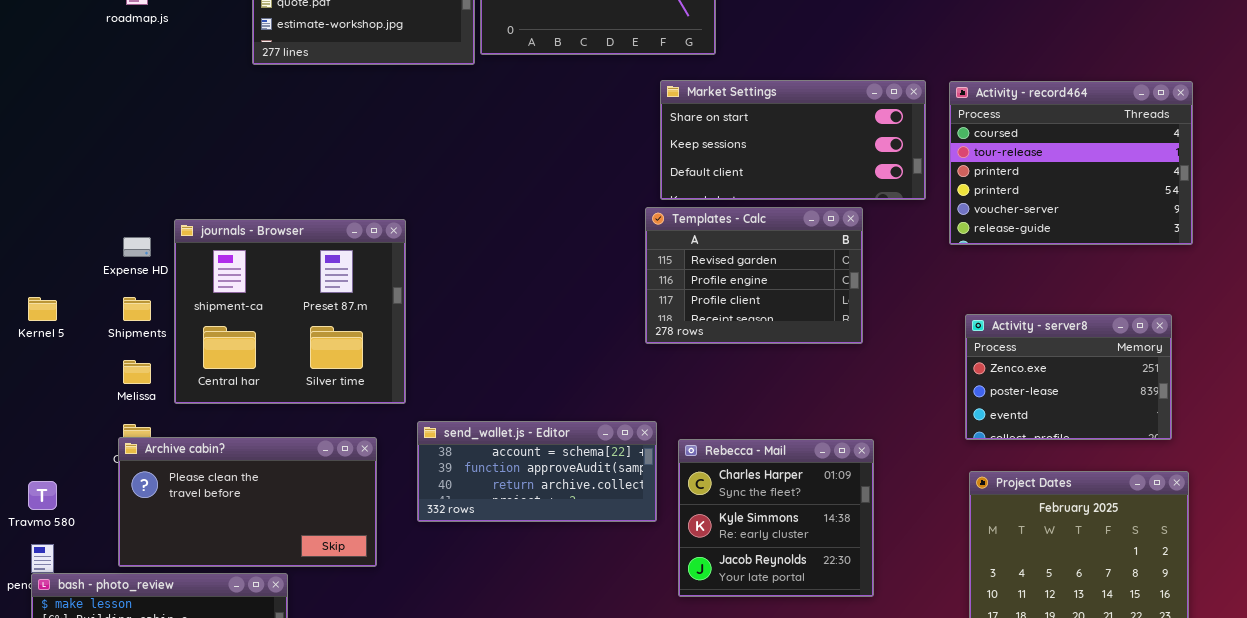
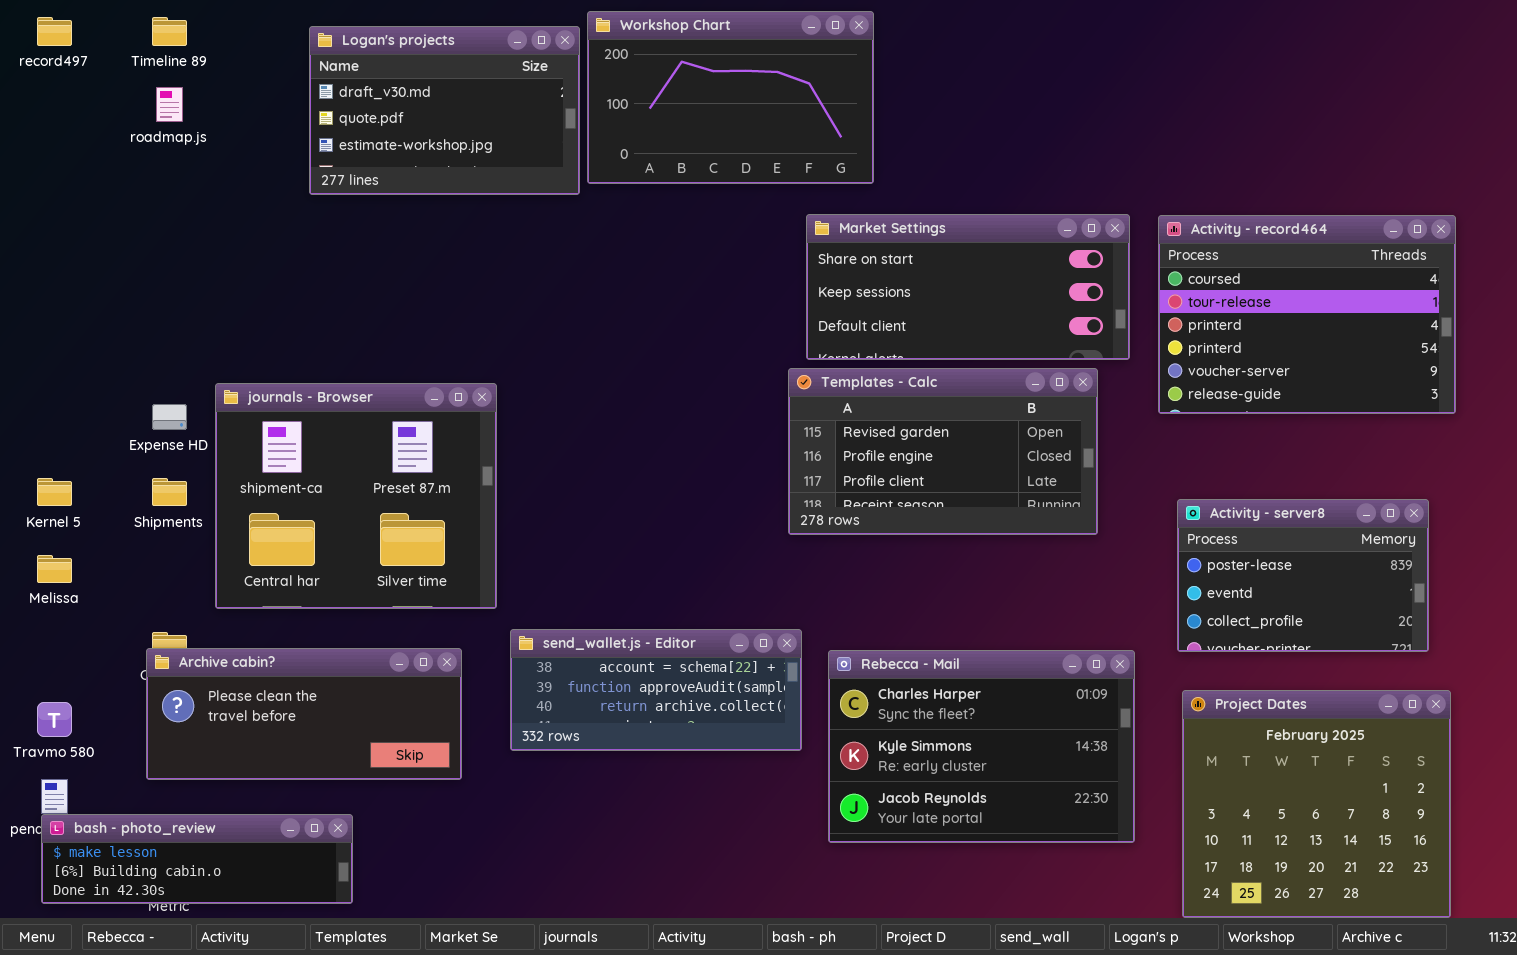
Templates - Calc: [645,207,863,344] -> [788,368,1098,535], resized
Activity - server8: [965,314,1172,440] -> [1177,499,1429,652], scrolled down 1 row
Melissa: [123,360,151,384] -> [37,555,72,583], moved
Archive cabin?: [118,437,377,567] -> [146,648,462,780], resized
Rebecca - Mail: [678,439,874,597] -> [828,650,1135,843], resized

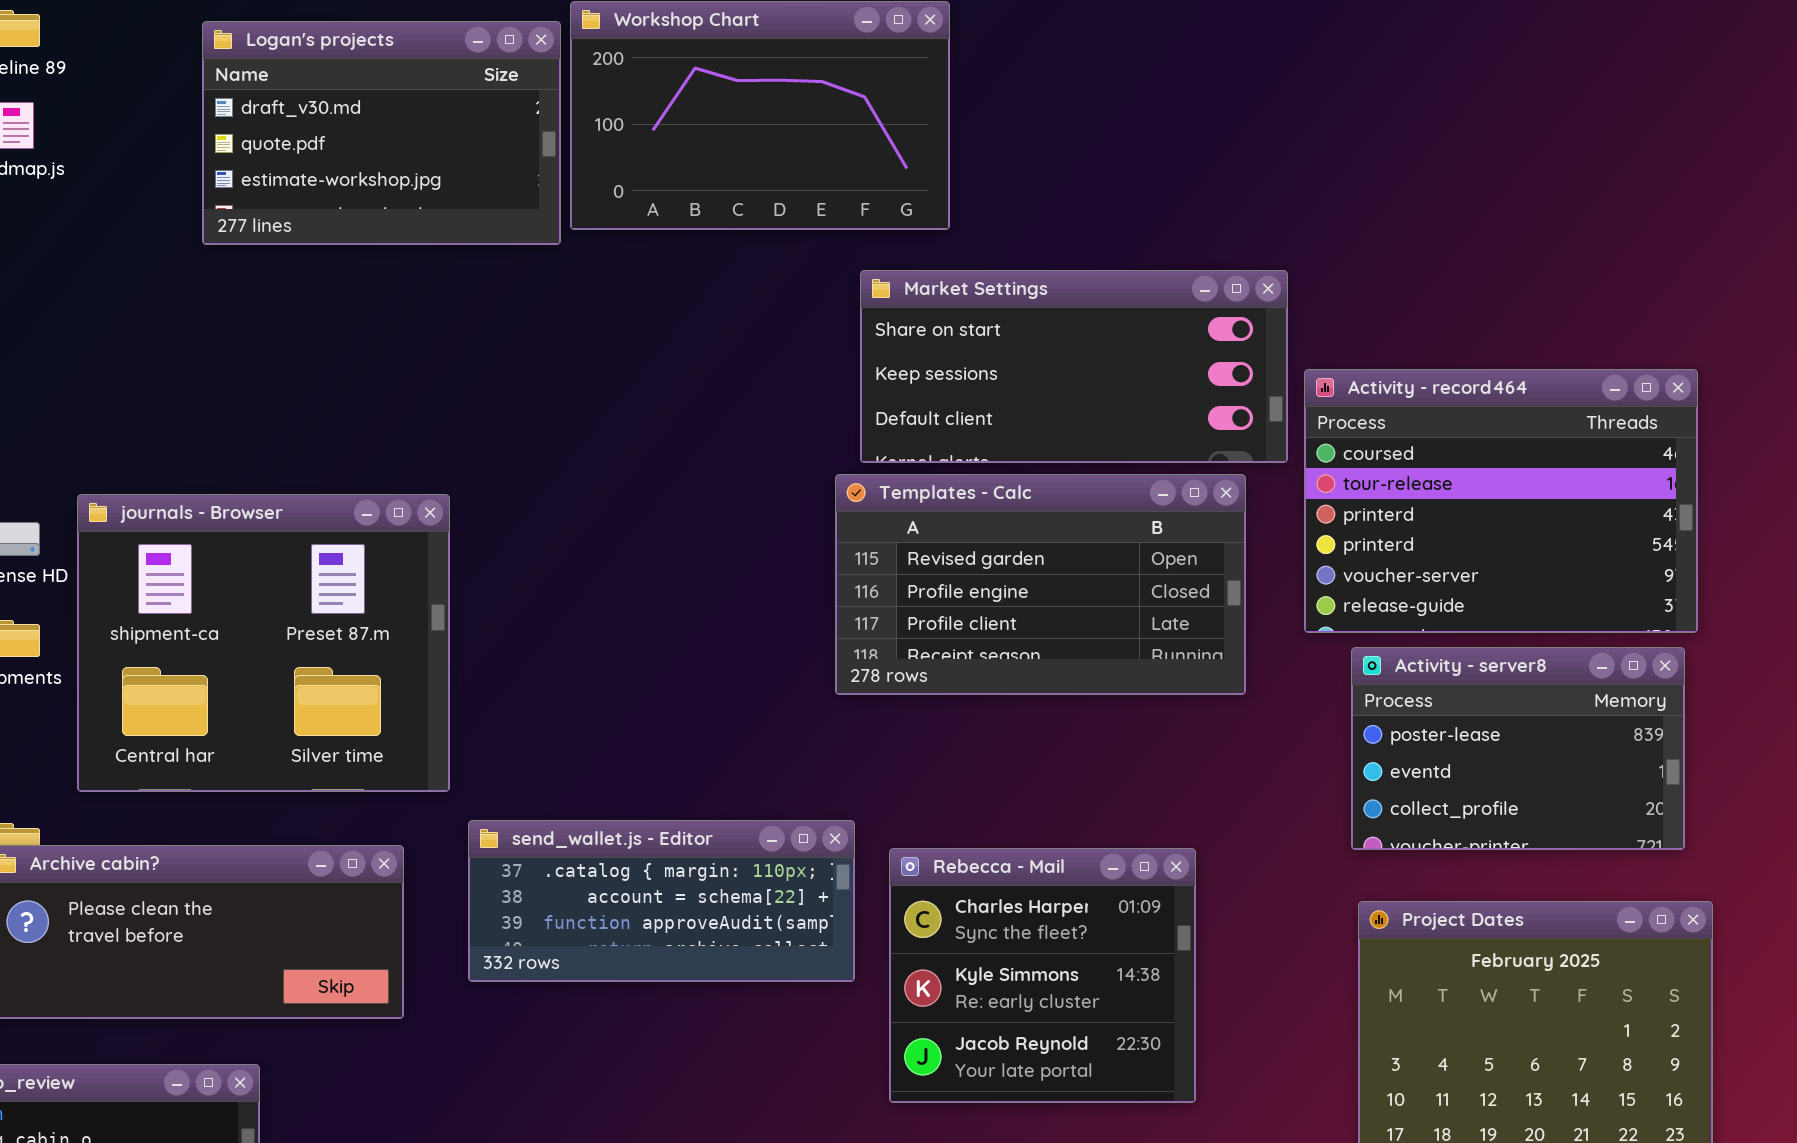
Activity - record464: [1158,215,1456,414] -> [1304,369,1698,633], moved
send_wallet.js - Editor: [510,629,802,751] -> [468,820,855,982], scrolled up 1 row
Rebecca - Mail: [828,650,1135,843] -> [889,848,1196,1103], resized

